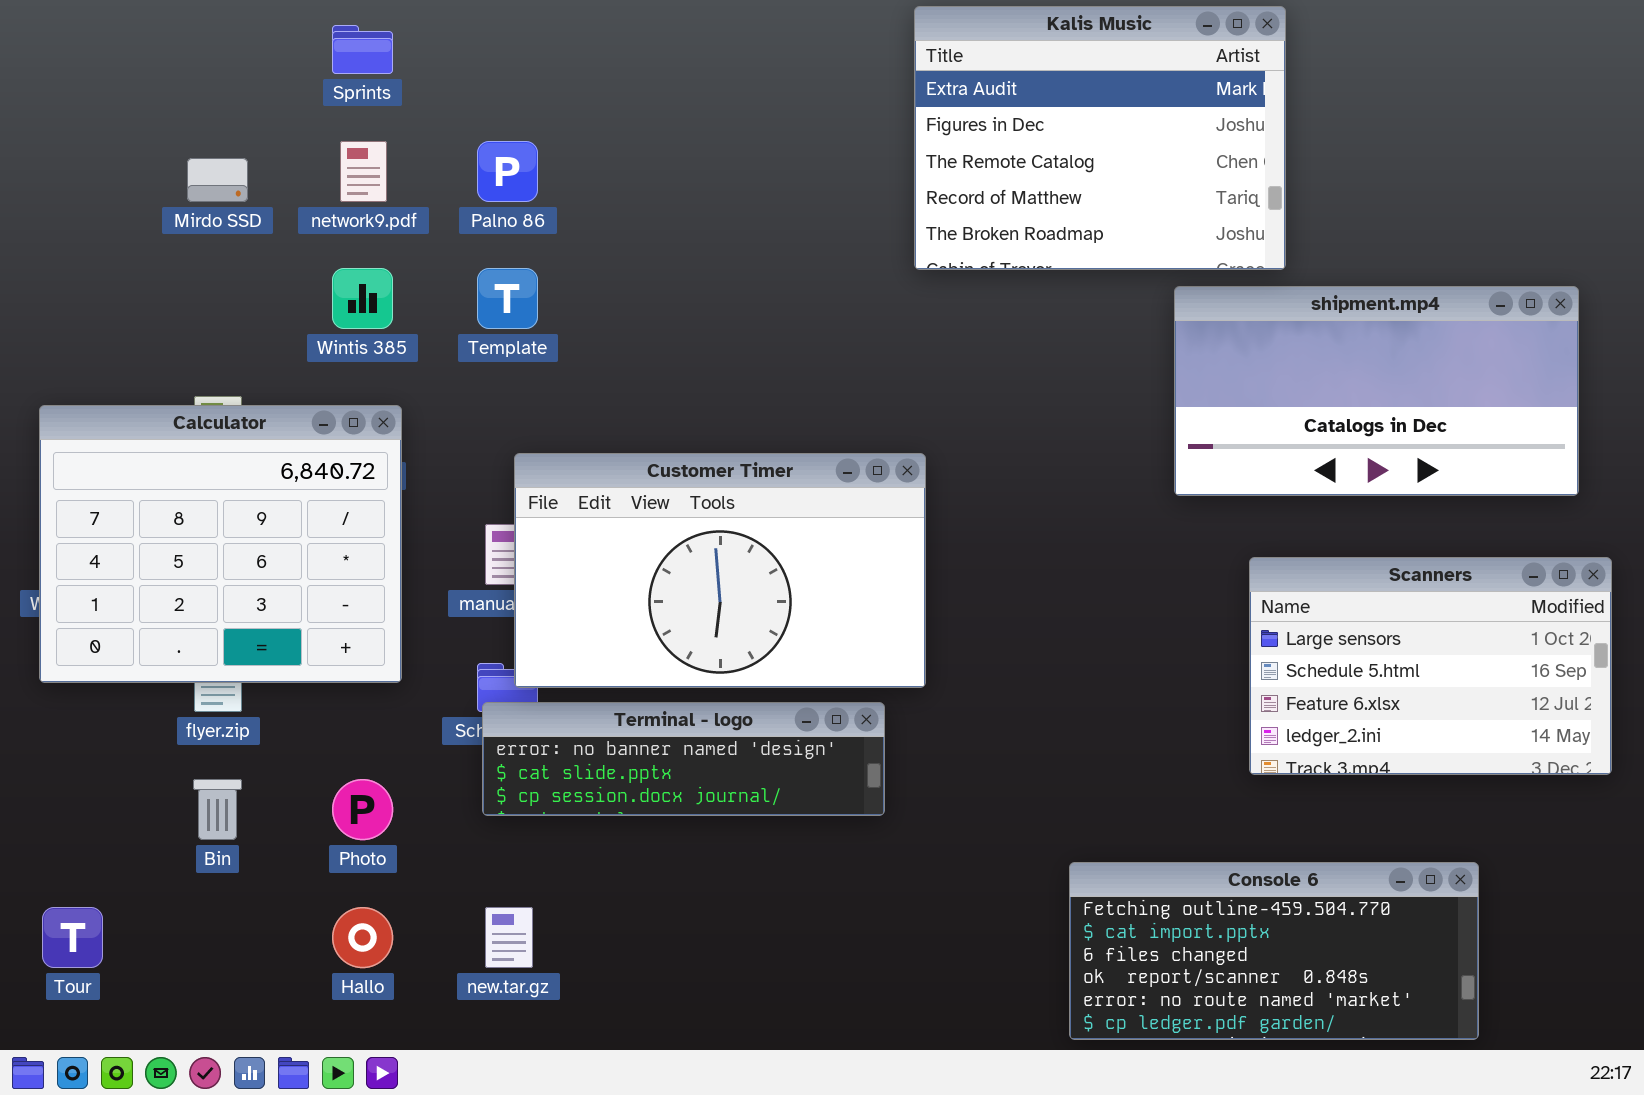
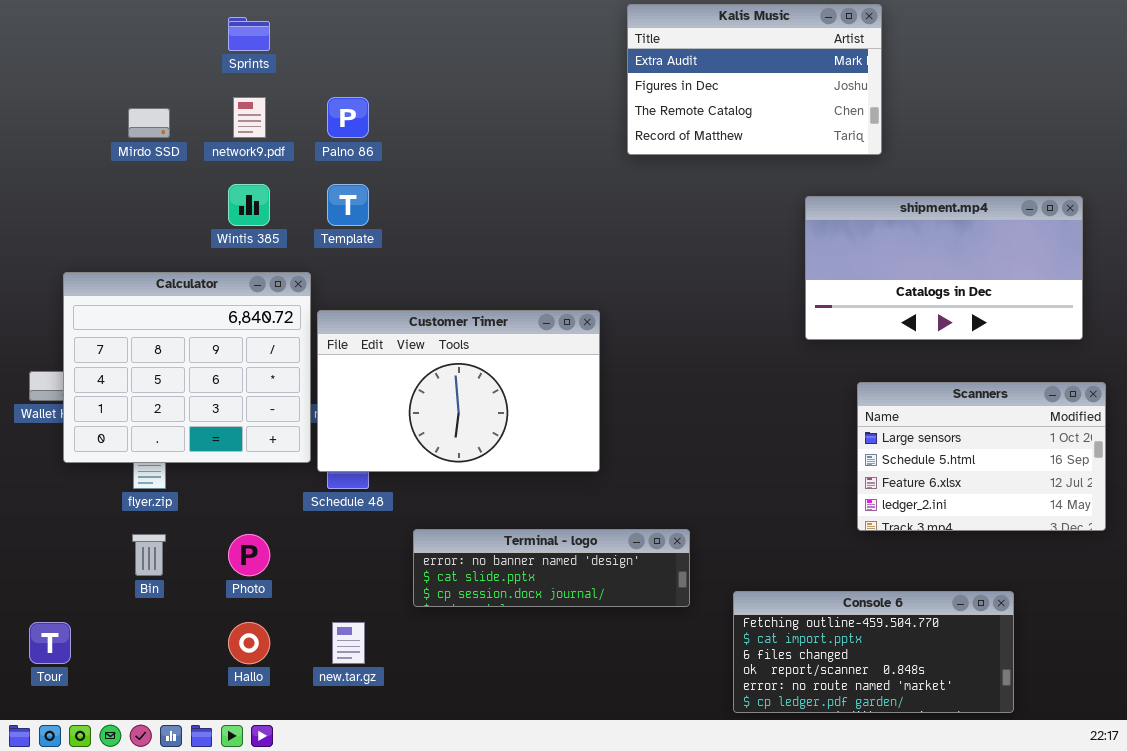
Kalis Music: [914,6,1286,270] -> [627,4,882,155], resized
Calculator: [39,405,402,683] -> [63,272,311,463], moved
Customer Timer: [514,453,926,688] -> [317,310,600,472], moved
Terminal - logo: [482,702,885,816] -> [413,529,690,607], moved

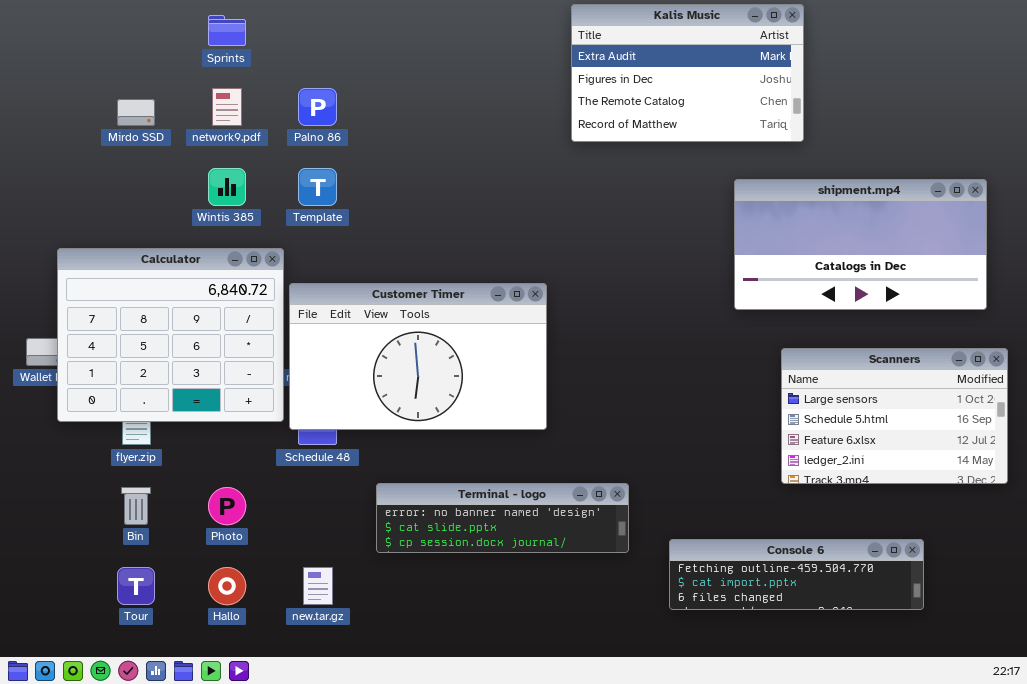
Console 6: [733,591,1014,713] -> [669,539,924,610], resized
Tour: [29,622,71,664] -> [117,567,155,605], moved

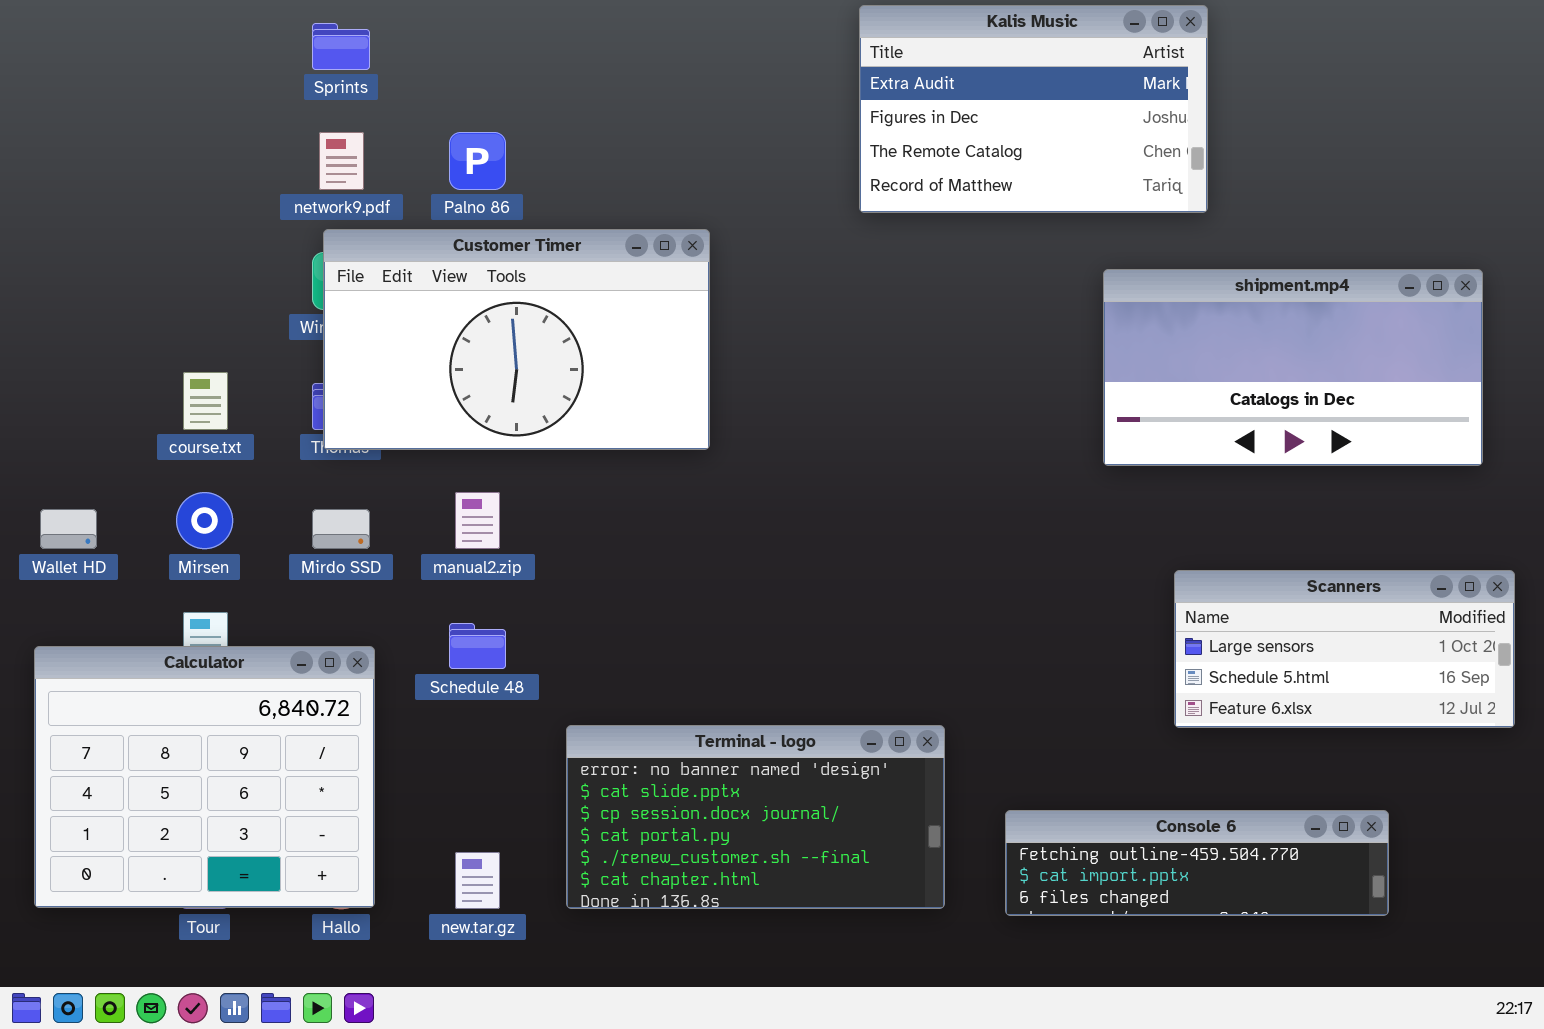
Mirdo SSD: [117,99,155,126] -> [312,509,370,549], moved
Calculator: [57,248,284,422] -> [34,646,375,908], moved
Customer Timer: [289,283,547,430] -> [323,229,710,450], moved
Scanners: [781,348,1008,484] -> [1174,570,1515,728], resized
Terminal - logo: [376,483,629,553] -> [566,725,945,909], resized

